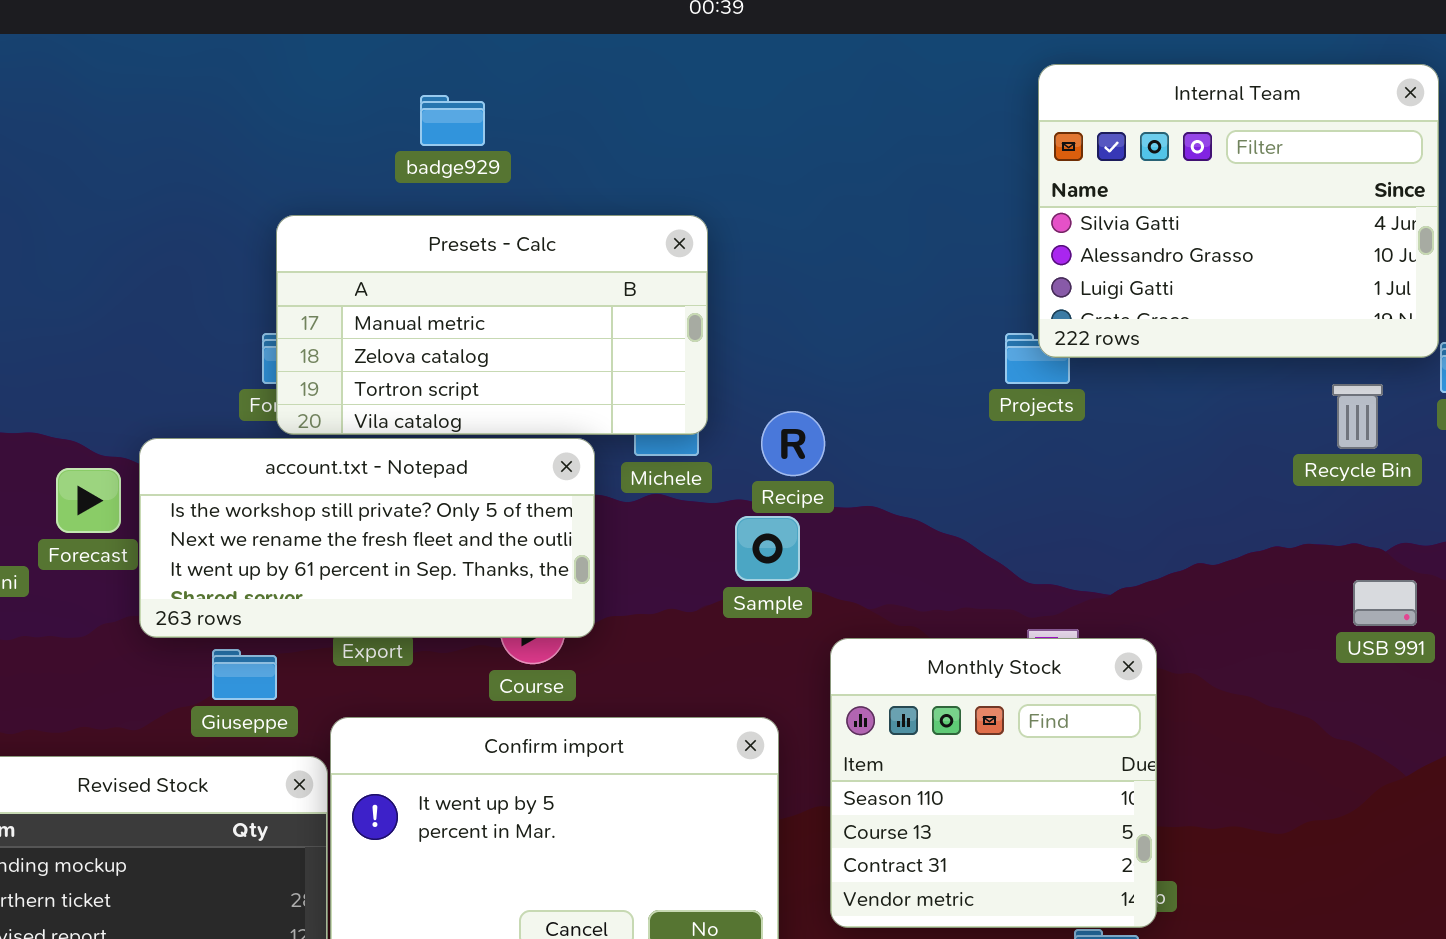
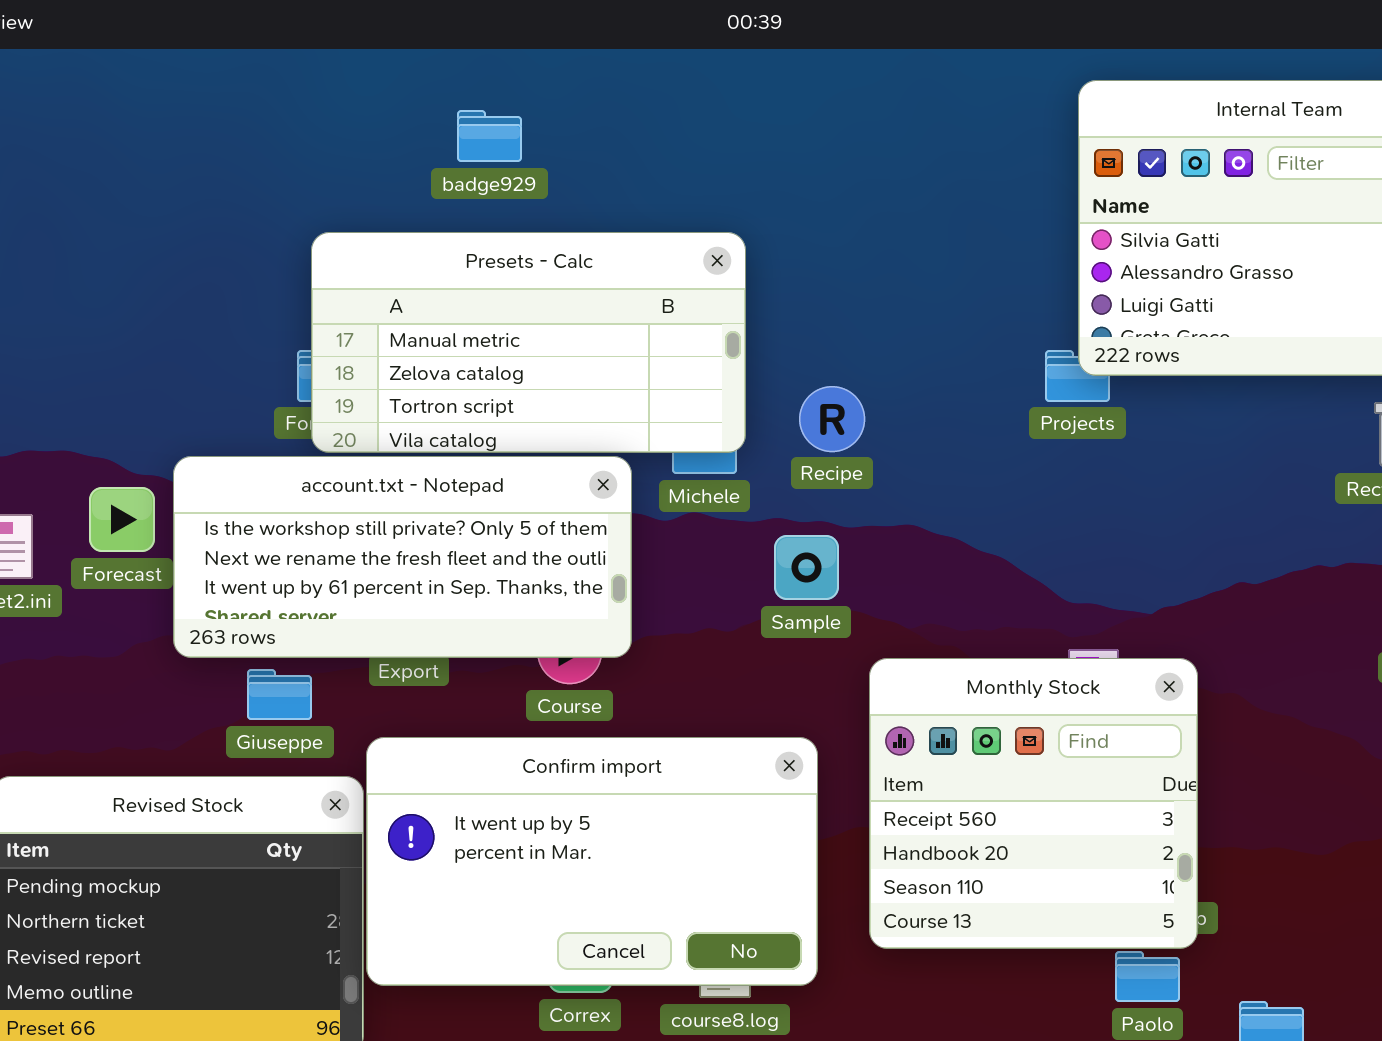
Recipe: [761,411,825,476] -> [799,386,865,452], moved
Monthly Stock: [830,638,1157,928] -> [869,658,1198,949], scrolled up 2 rows

